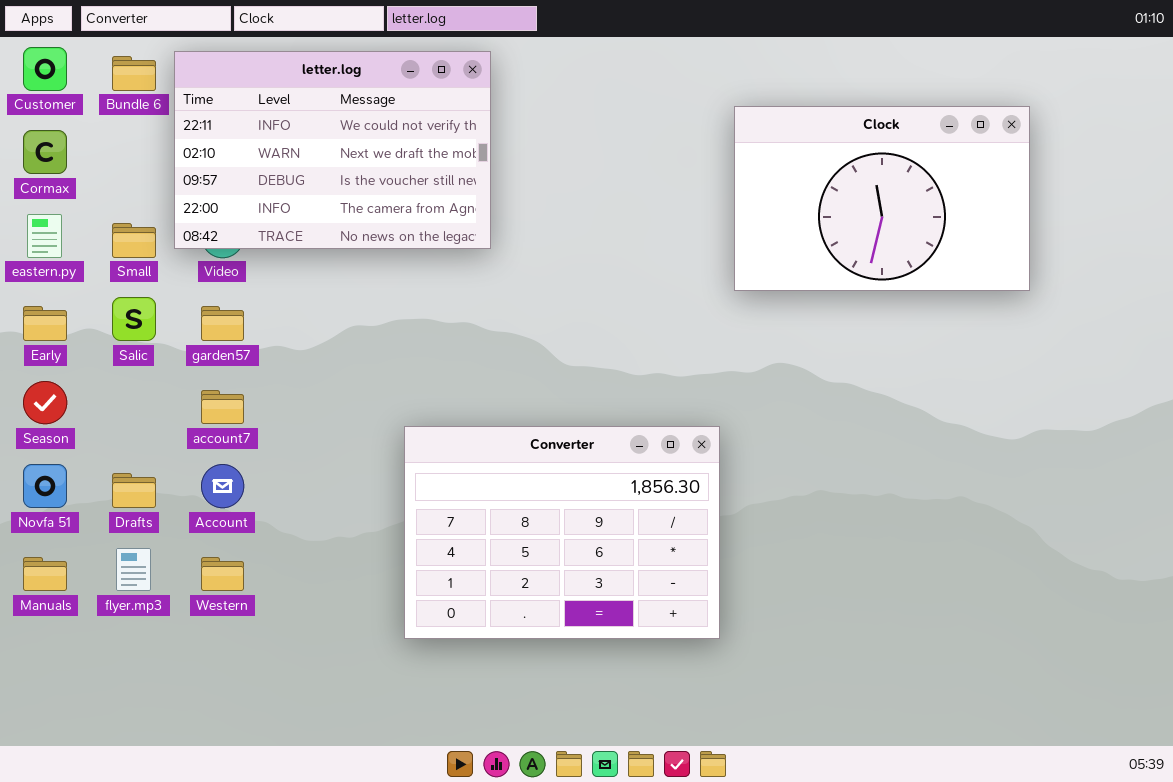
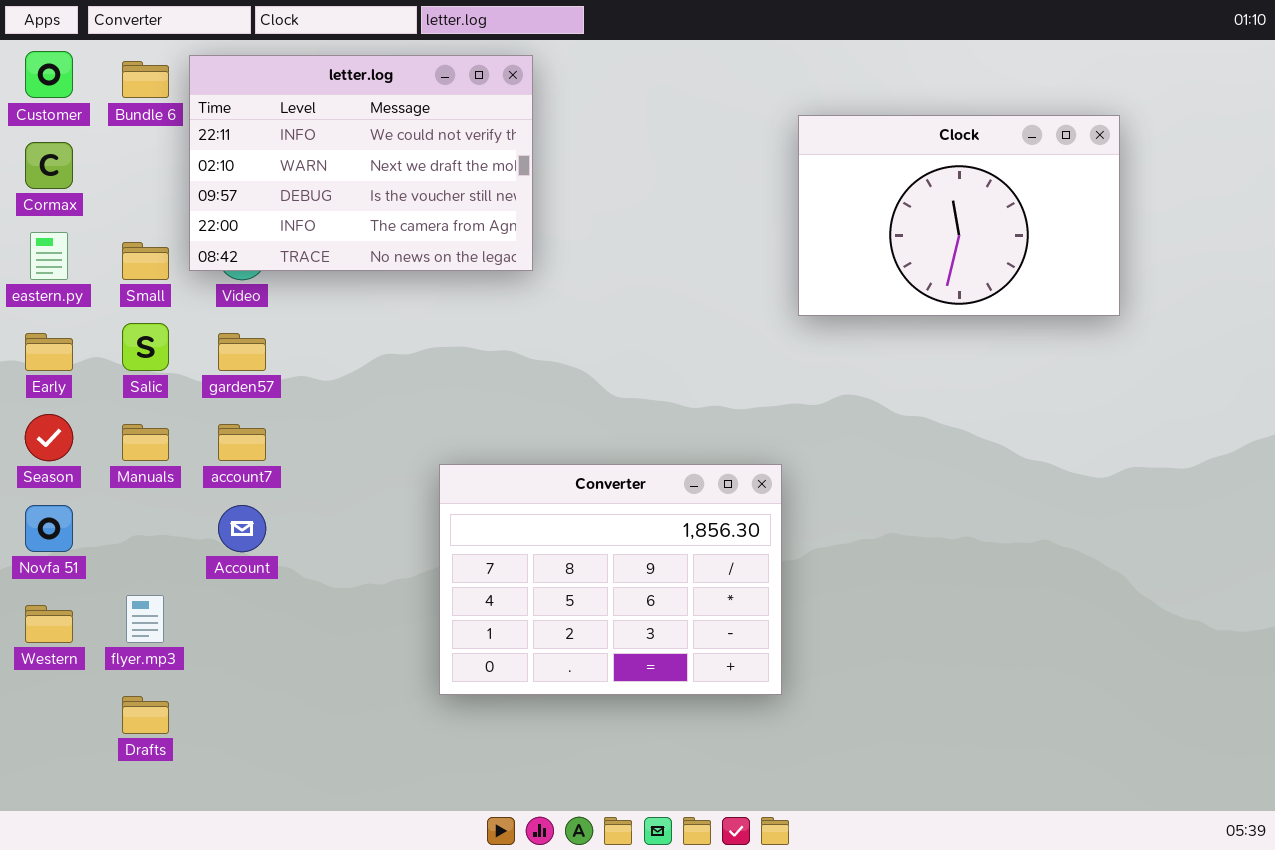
Drafts: [112,473,156,508] -> [122,696,169,734], moved
Manuals: [23,557,67,591] -> [122,424,169,461], moved
Western: [201,557,244,591] -> [25,605,73,643], moved

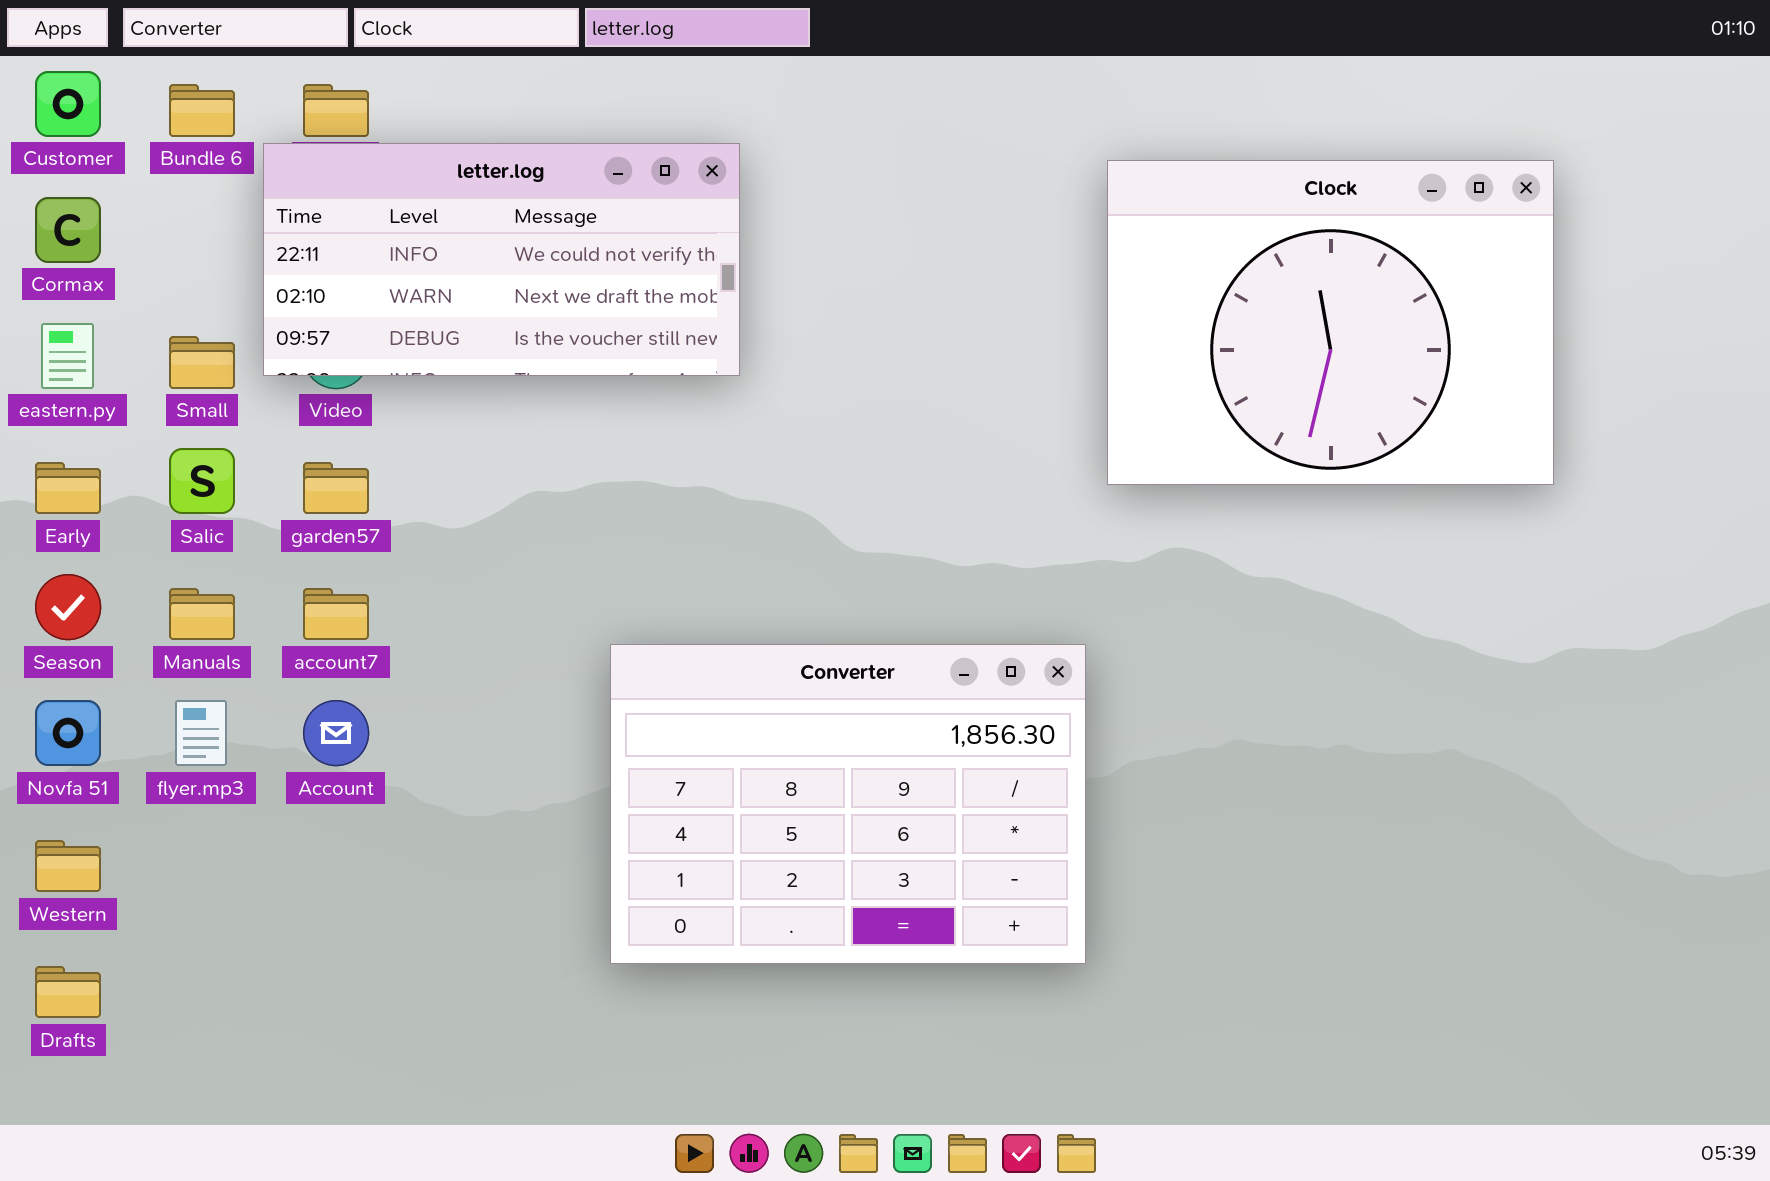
letter.log: [189,55,533,271] -> [263,143,740,376], resized
Clock: [798,115,1120,316] -> [1107,160,1554,485], resized
flyer.mp3: [126,595,164,643] -> [175,700,227,766], moved
Drafts: [122,696,169,734] -> [35,966,101,1018], moved

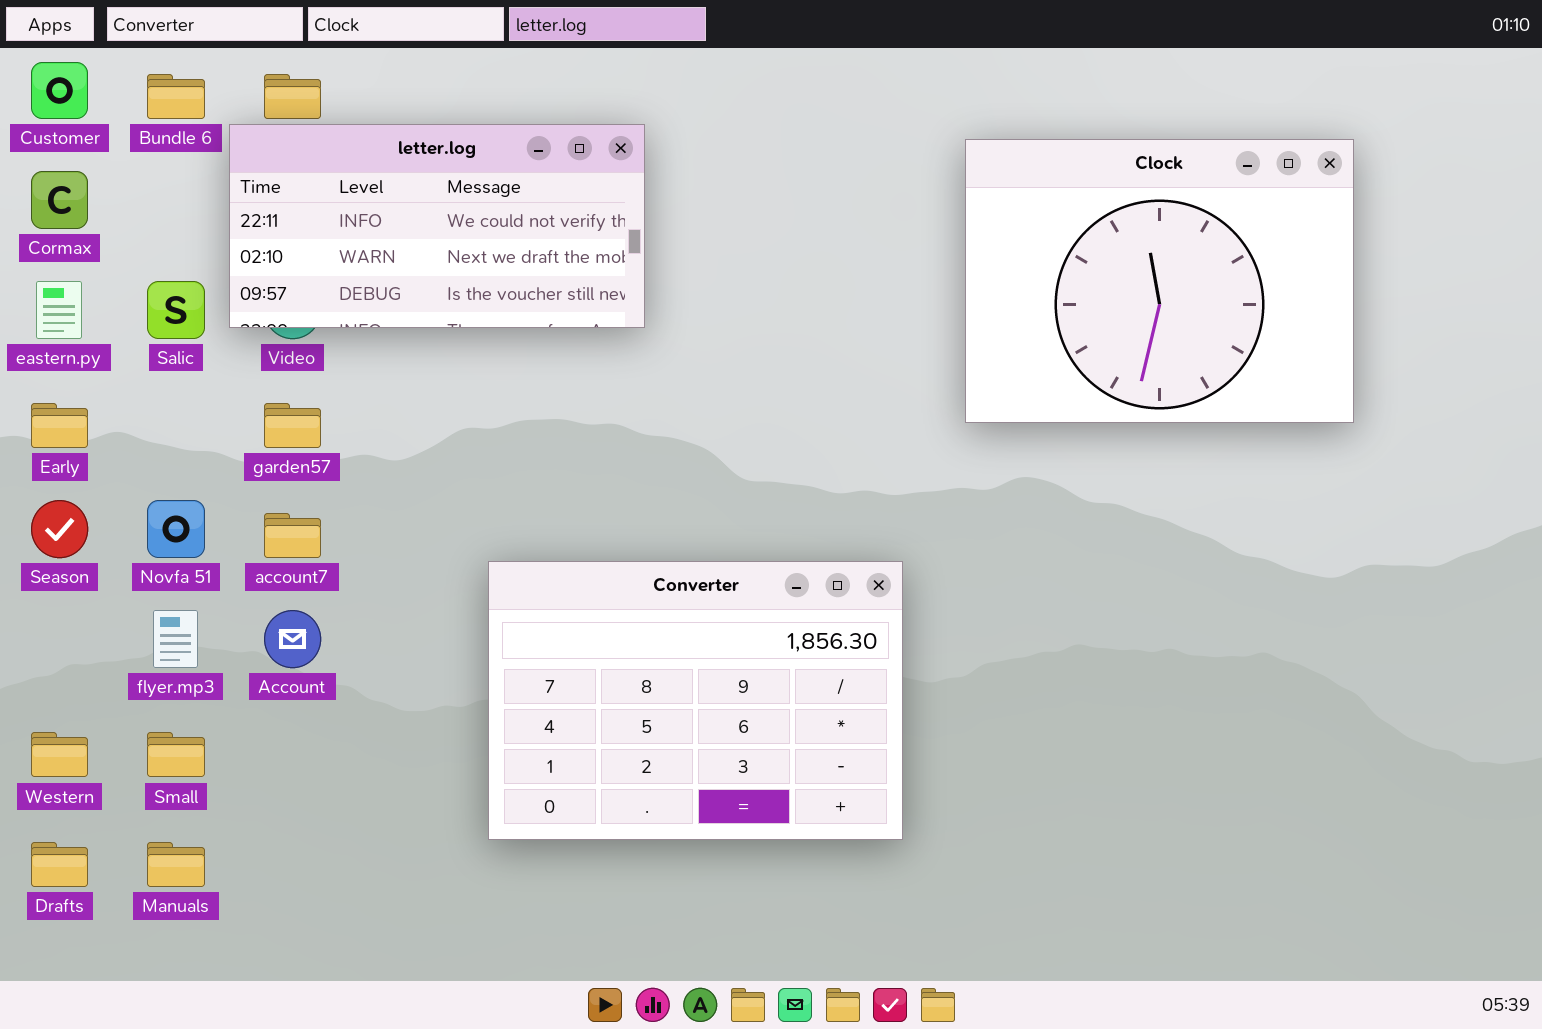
Small: [169,336,235,389] -> [147,732,205,777], moved
Salic: [169,448,235,514] -> [147,281,205,339], moved
Manuals: [169,588,235,640] -> [147,842,205,887], moved
Converter: [610,644,1086,964] -> [488,561,903,840], moved
Novfa 51: [35,700,101,766] -> [147,500,205,558], moved

